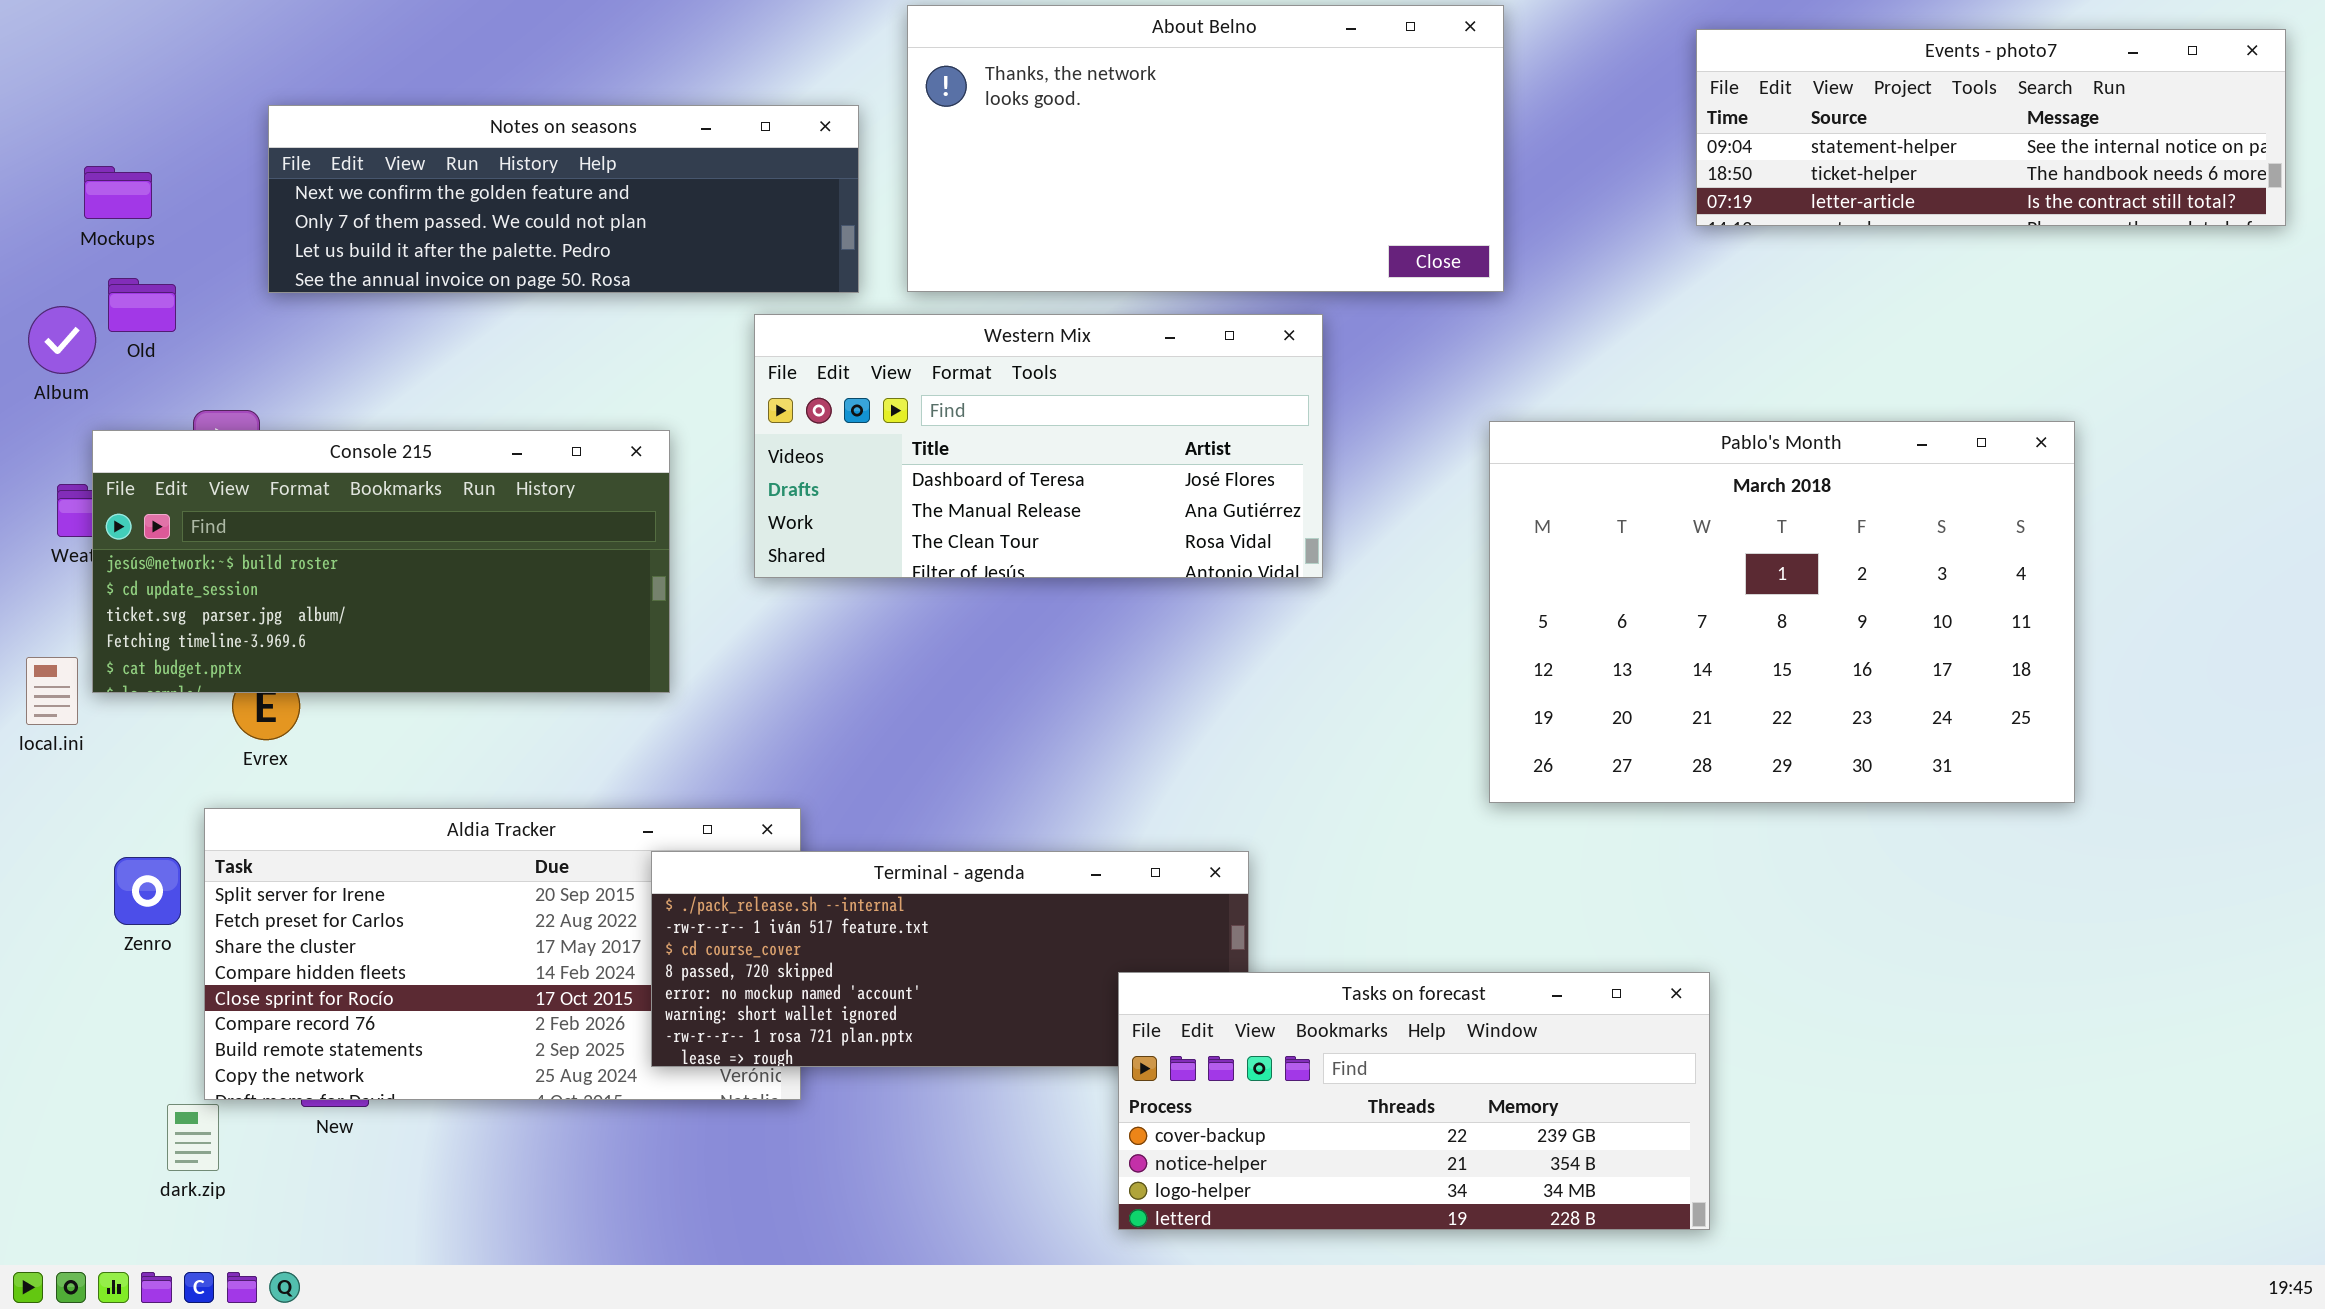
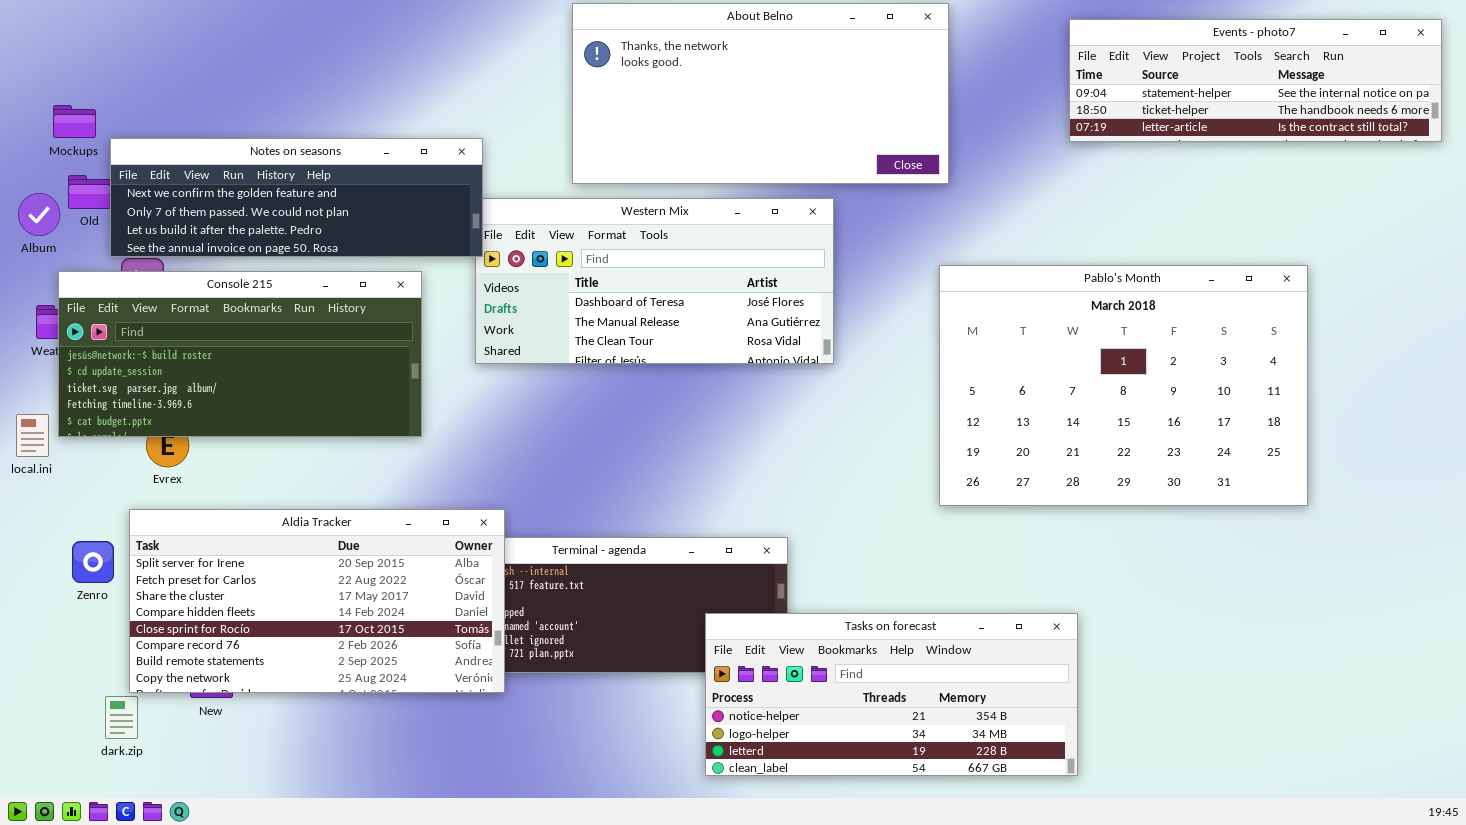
Notes on seasons: [268,105,859,293] -> [110,138,483,257], moved
Aldia Tracker: [204,808,801,1100] -> [129,509,505,693], raised
Tasks on forecast: [1118,972,1710,1230] -> [705,613,1078,776], scrolled down 1 row

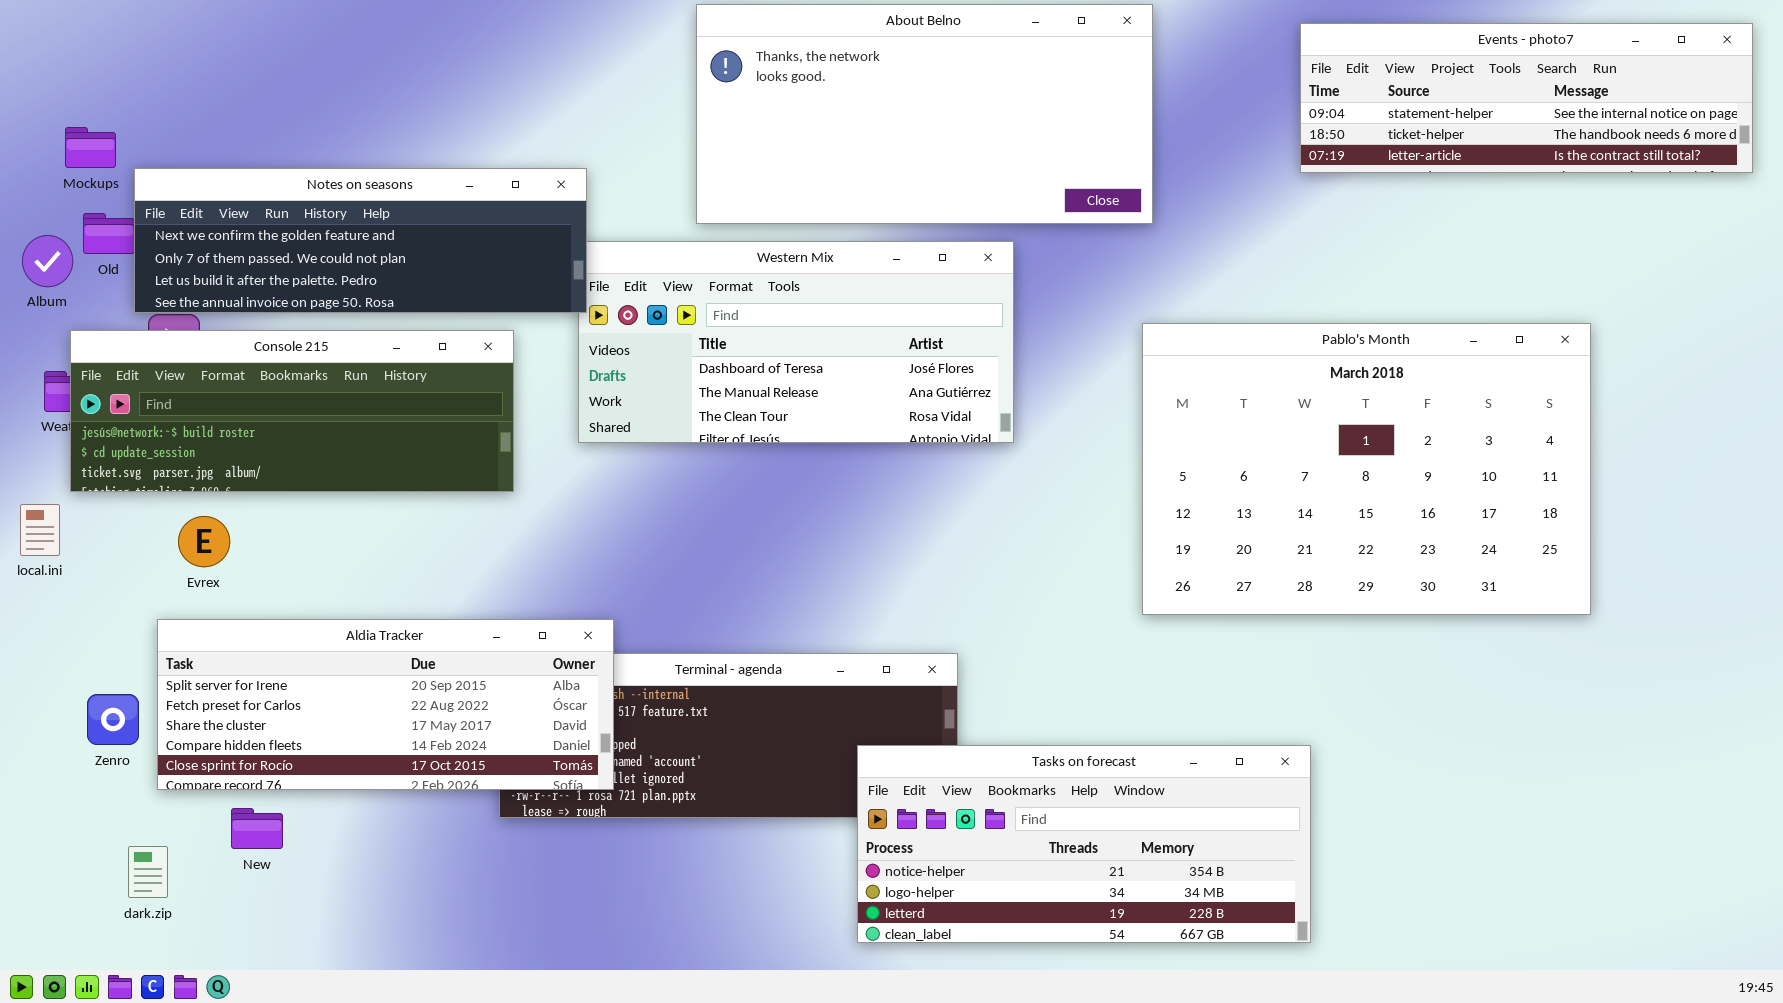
Console 215: [58,271,422,437] -> [70,330,514,492], resized
Aldia Tracker: [129,509,505,693] -> [157,619,614,790], resized
Zenro: [72,541,114,583] -> [87,694,139,745], moved

